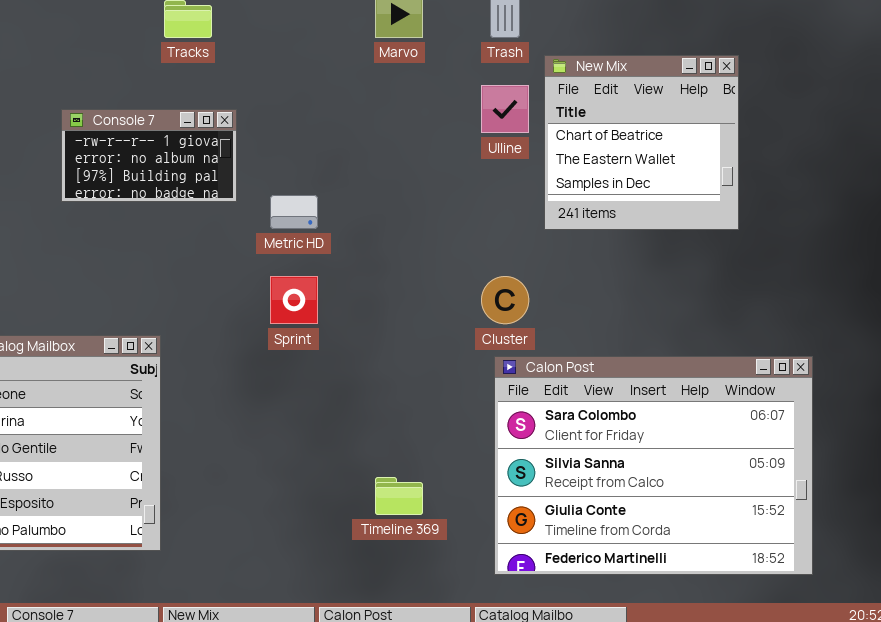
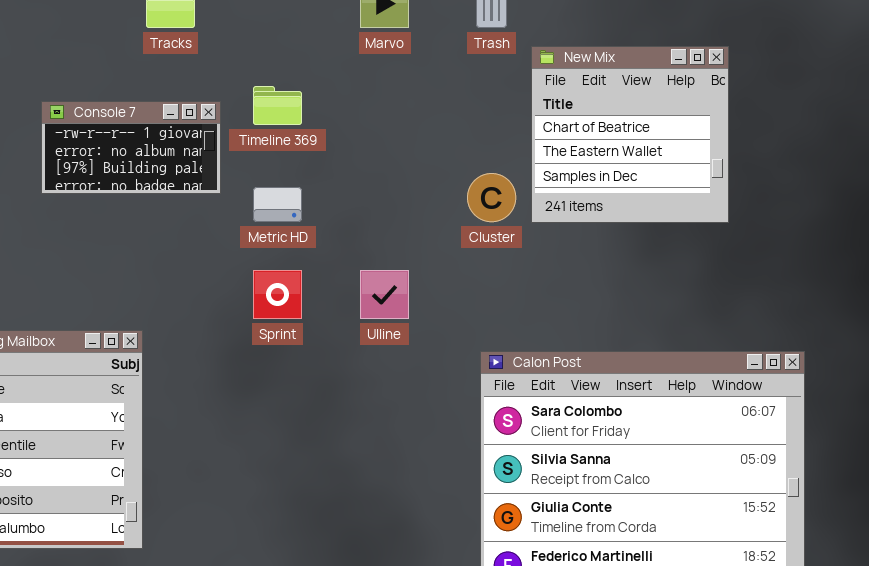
Ulline: [481,85,529,133] -> [360,270,409,319], moved
Cluster: [481,276,529,324] -> [467,173,516,222], moved
Timeline 369: [375,477,423,515] -> [253,86,302,125], moved

